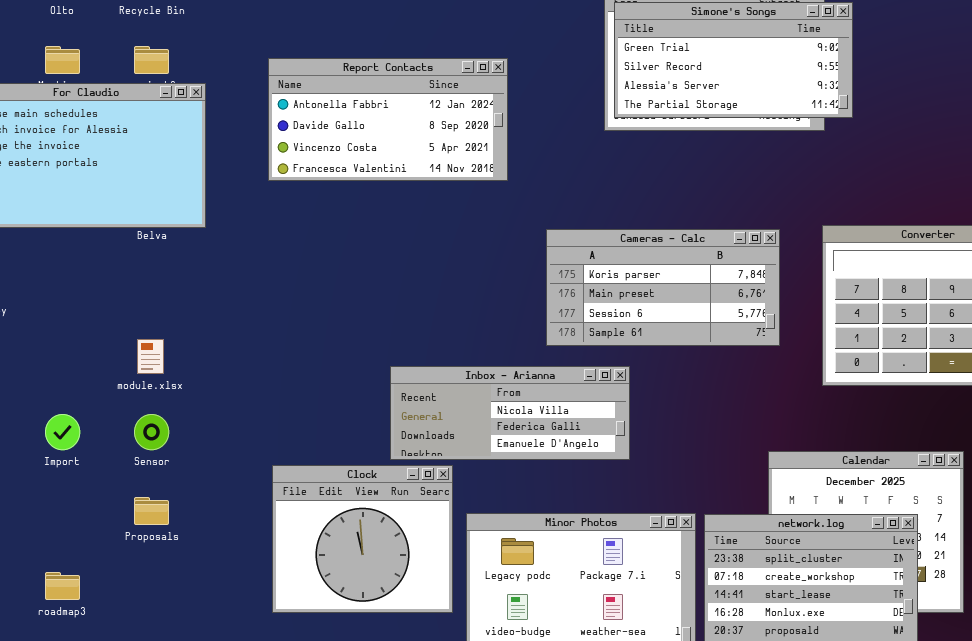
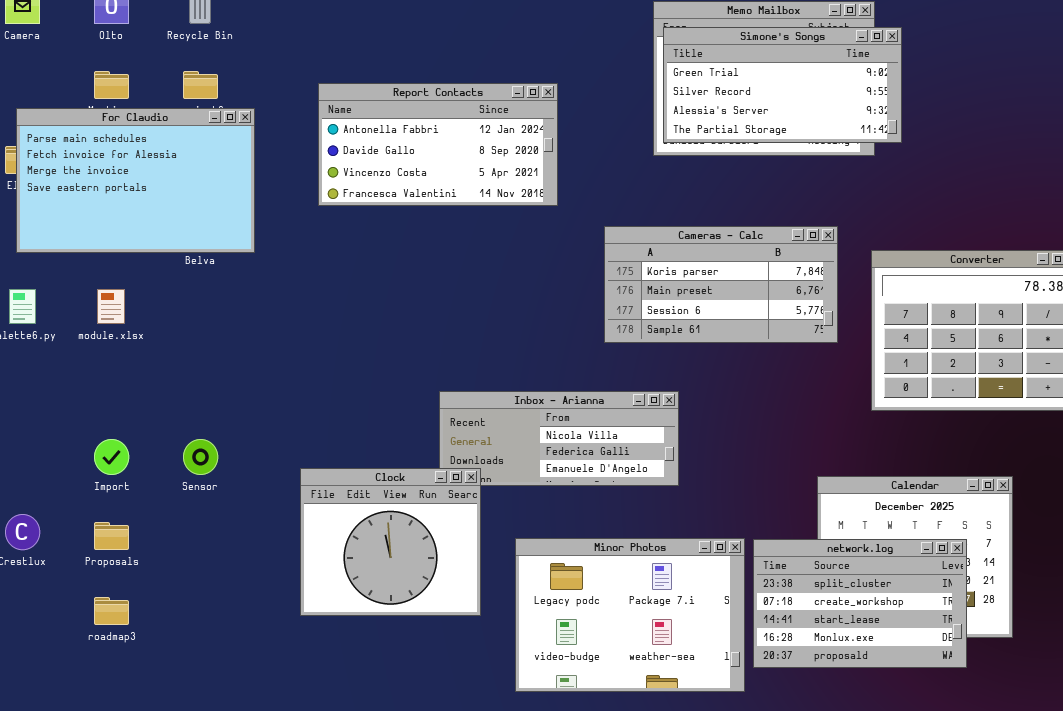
Cameras - Calc: [546,229,780,346] -> [604,226,838,343], moved
module.xlsx: [137,339,164,374] -> [97,289,125,324], moved
Clock: [272,465,453,613] -> [300,468,481,616], moved
Proposals: [134,497,169,525] -> [94,522,129,550], moved

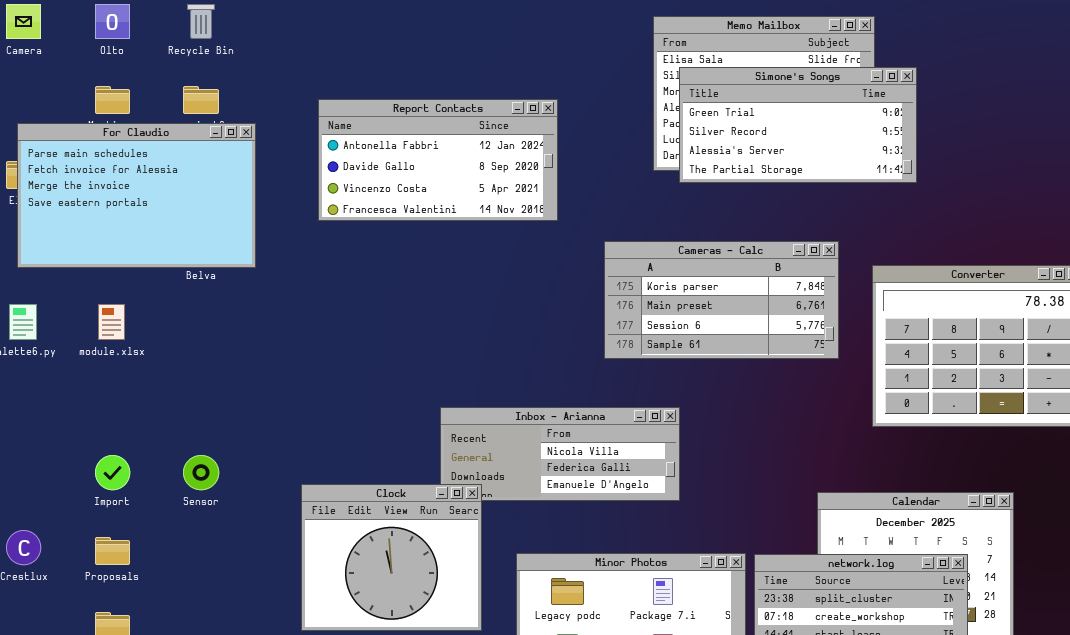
Simone's Songs: [663,27,902,143] -> [679,67,917,183], moved

